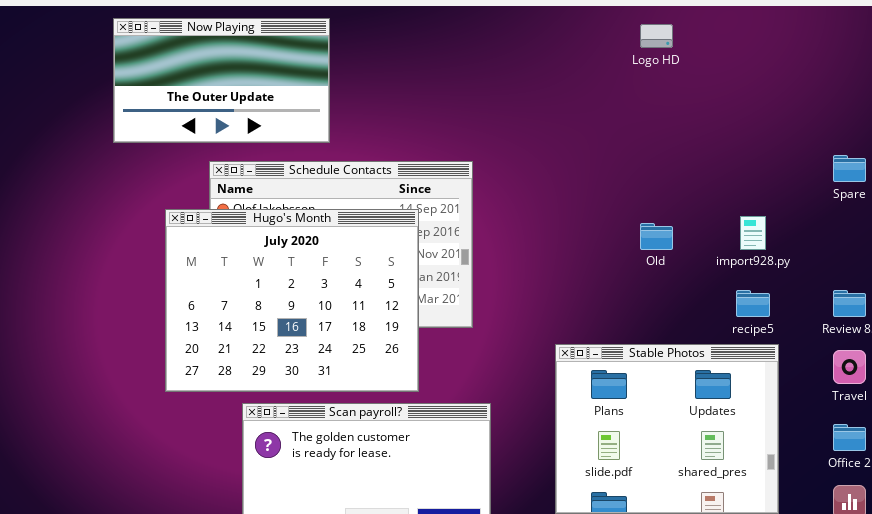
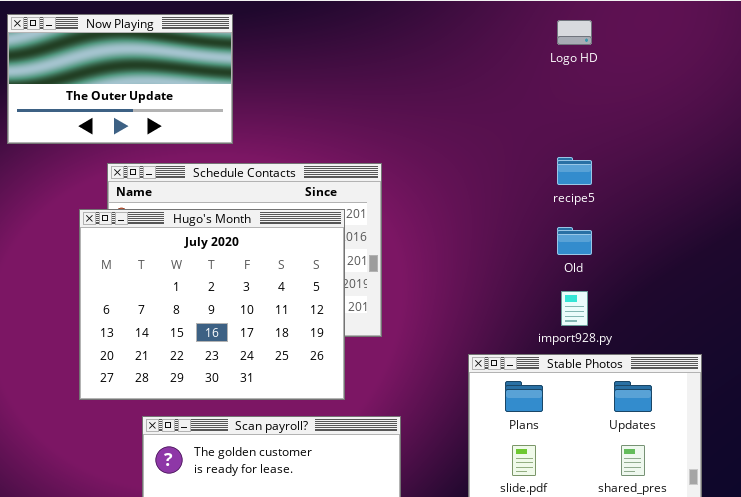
Hugo's Month: [165,209,419,392] -> [79,209,345,400], moved
import928.py: [740,216,766,250] -> [561,291,588,326], moved
recipe5: [736,290,770,317] -> [557,157,592,185], moved

